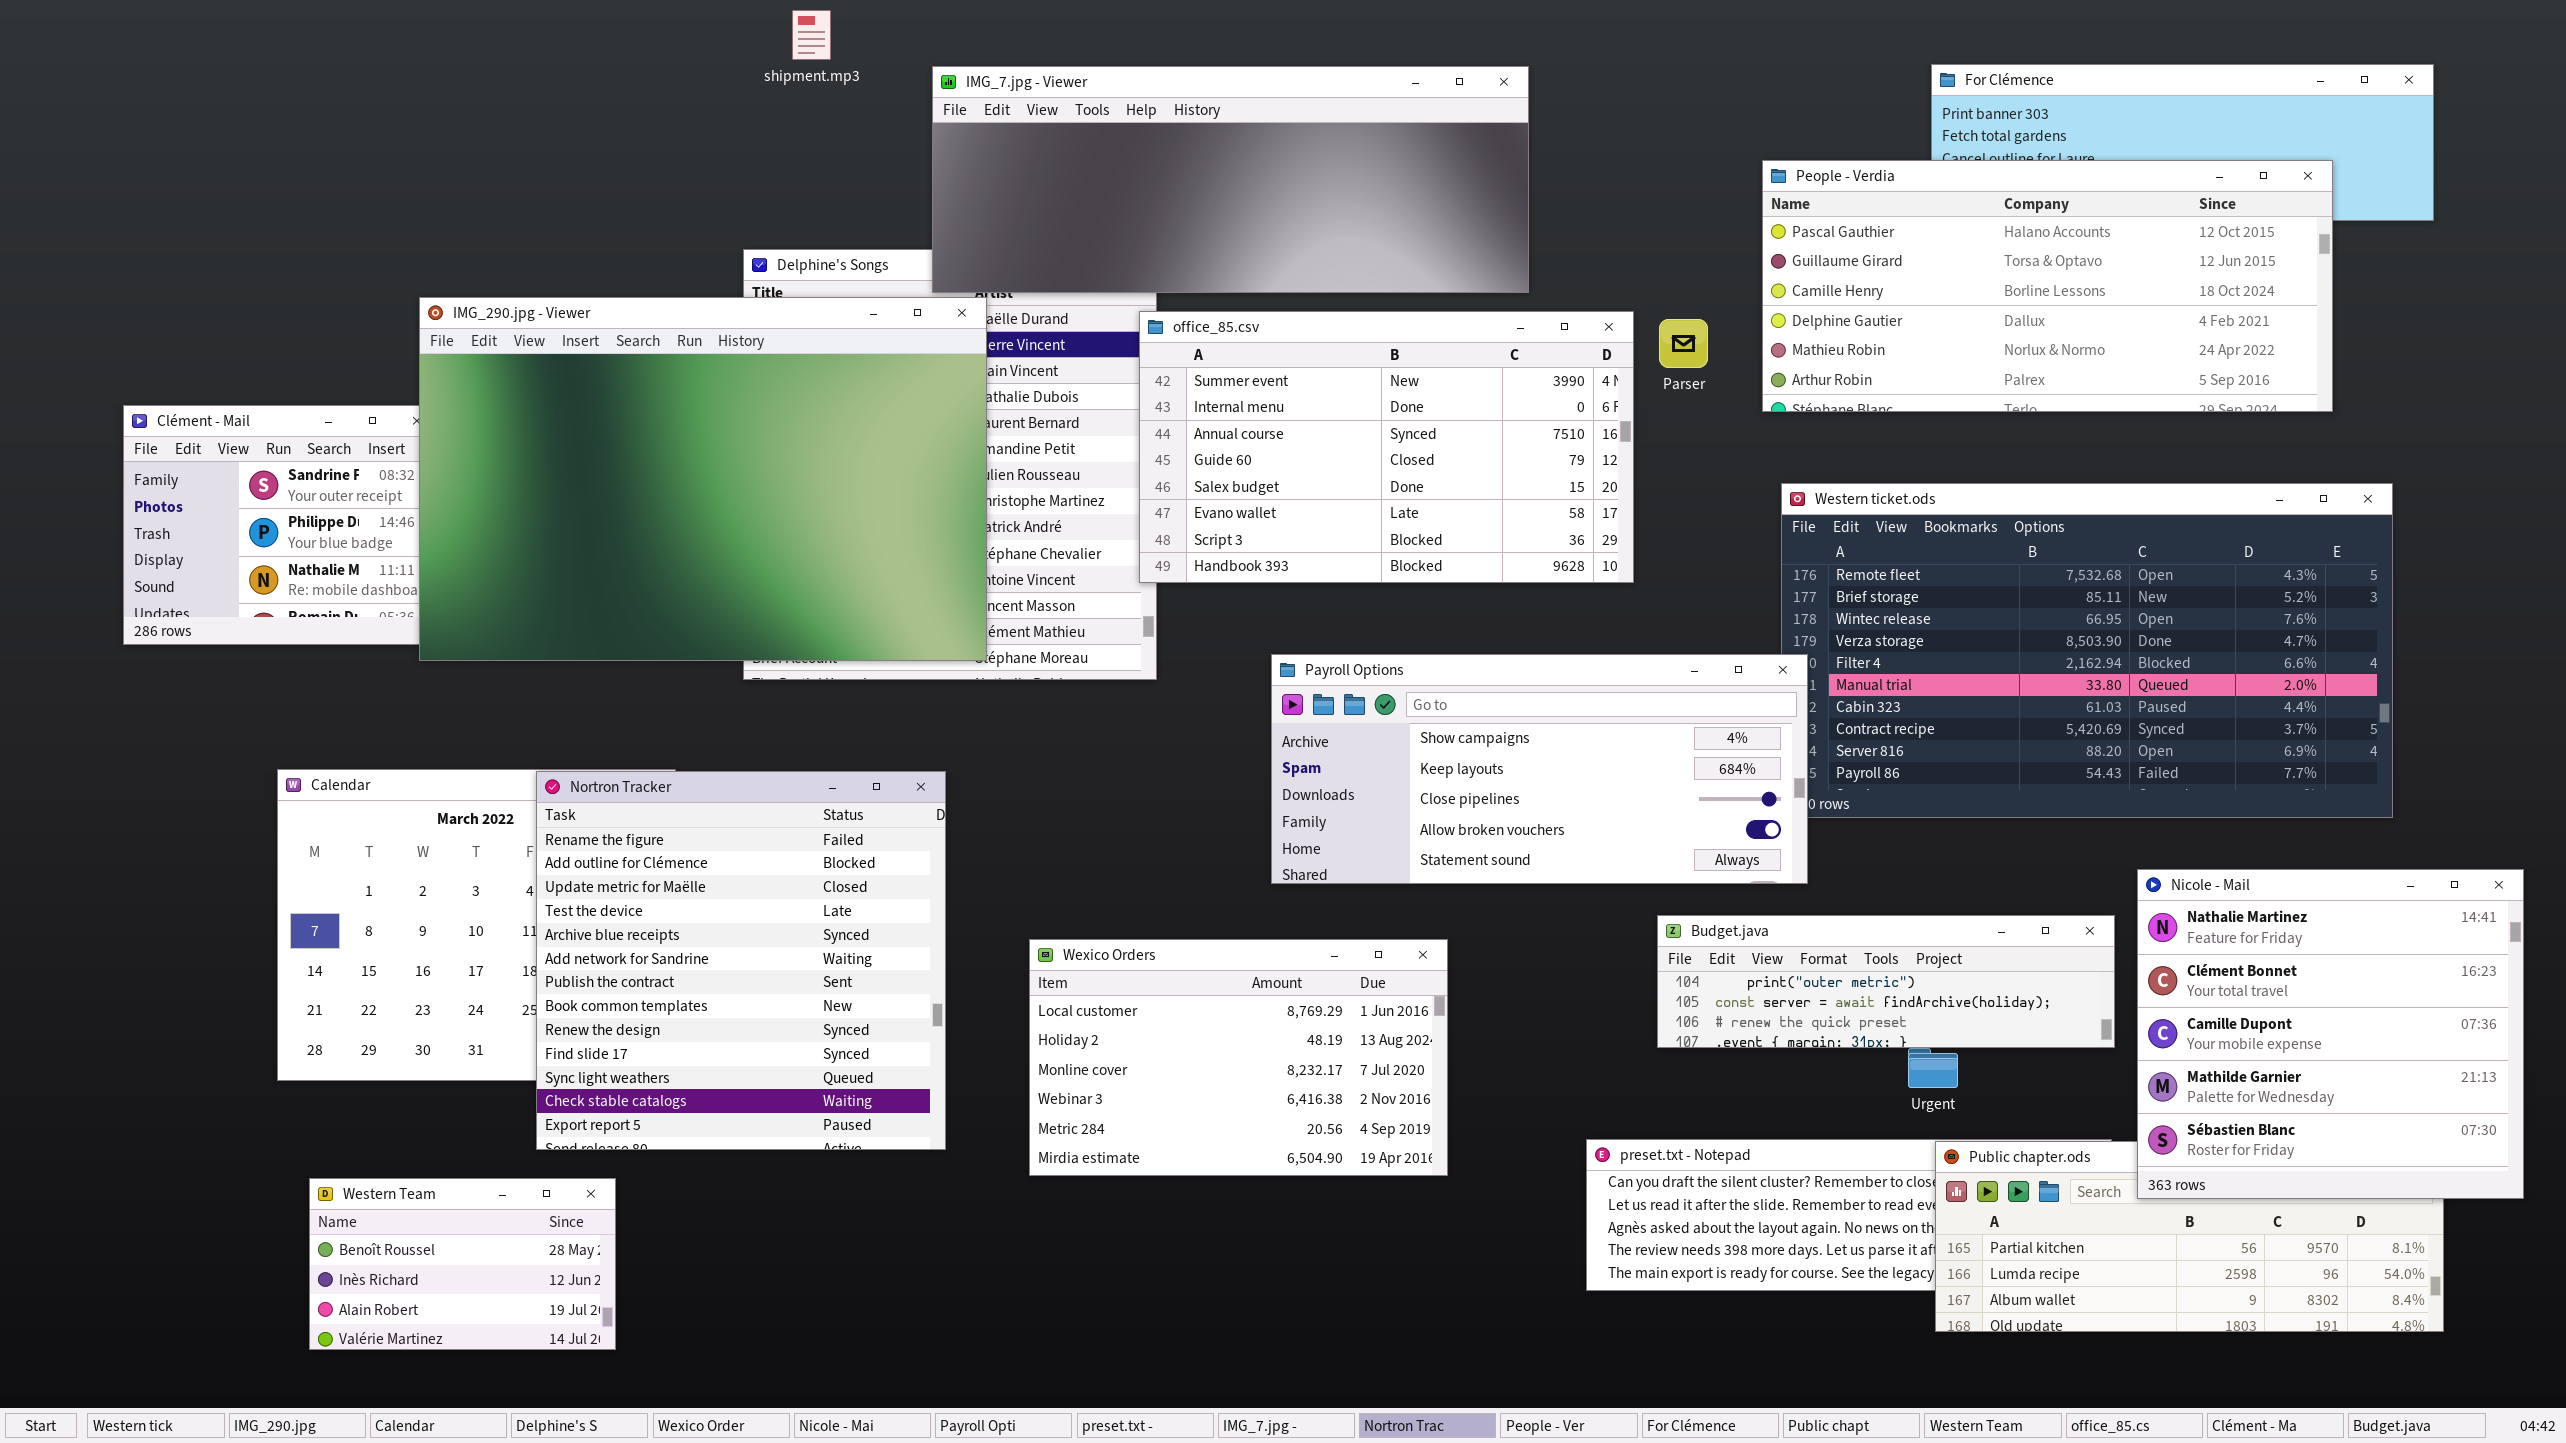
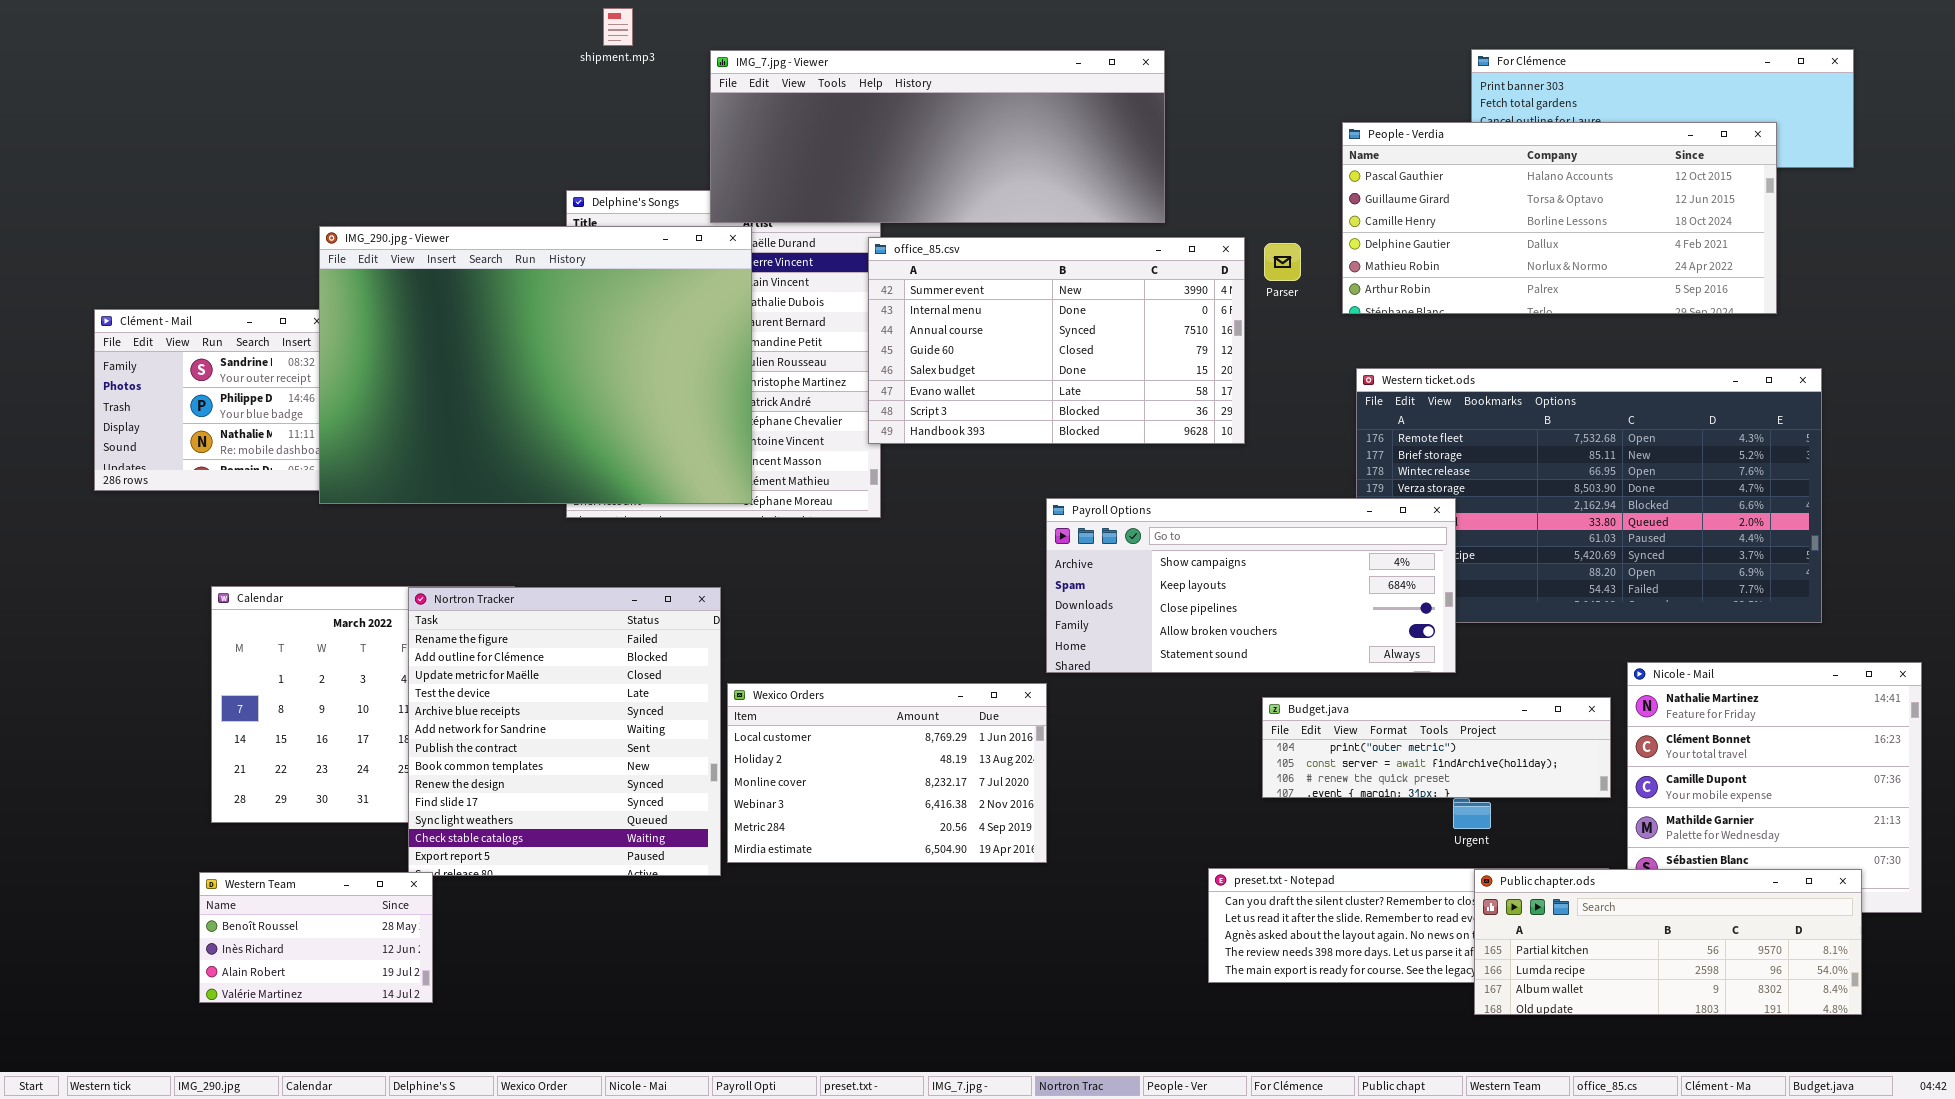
Payroll Options: [1271,654,1808,884] -> [1046,498,1456,673], moved
Wexico Orders: [1029,939,1448,1176] -> [727,683,1047,863], moved
Public chapter.ods: [1935,1141,2444,1332] -> [1474,869,1862,1015], raised
Western Team: [309,1178,616,1350] -> [199,872,433,1003], moved

